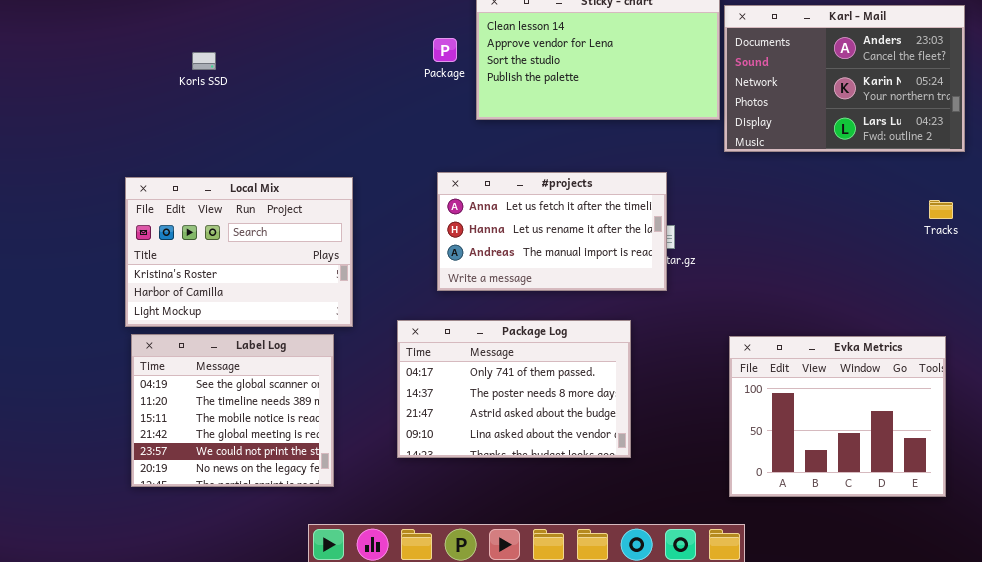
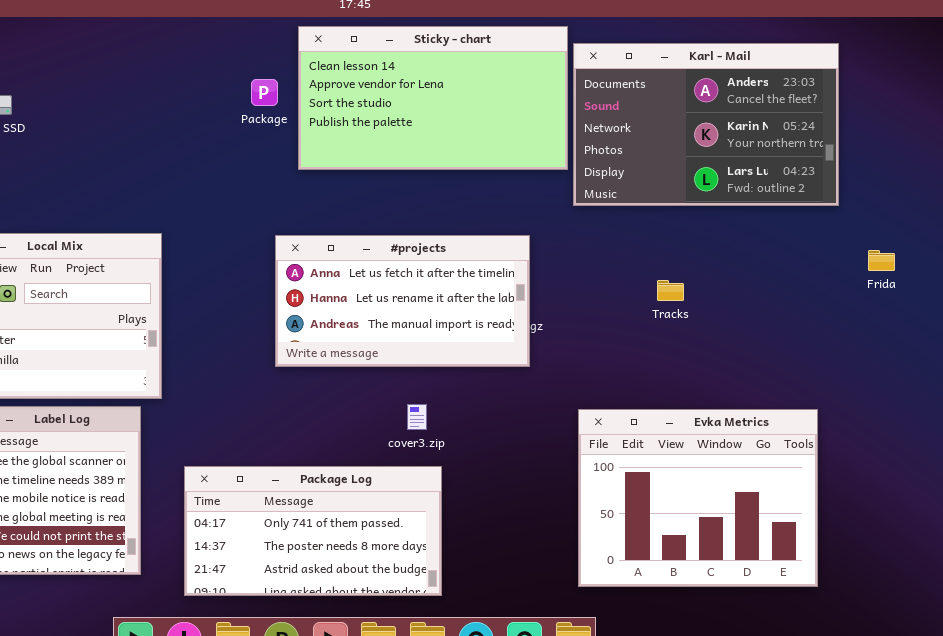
#projects: [437,172,667,291] -> [275,235,530,367], moved
Tracks: [929,200,953,219] -> [657,280,684,301], moved
Package Log: [397,320,631,458] -> [184,466,442,596], moved, resized

